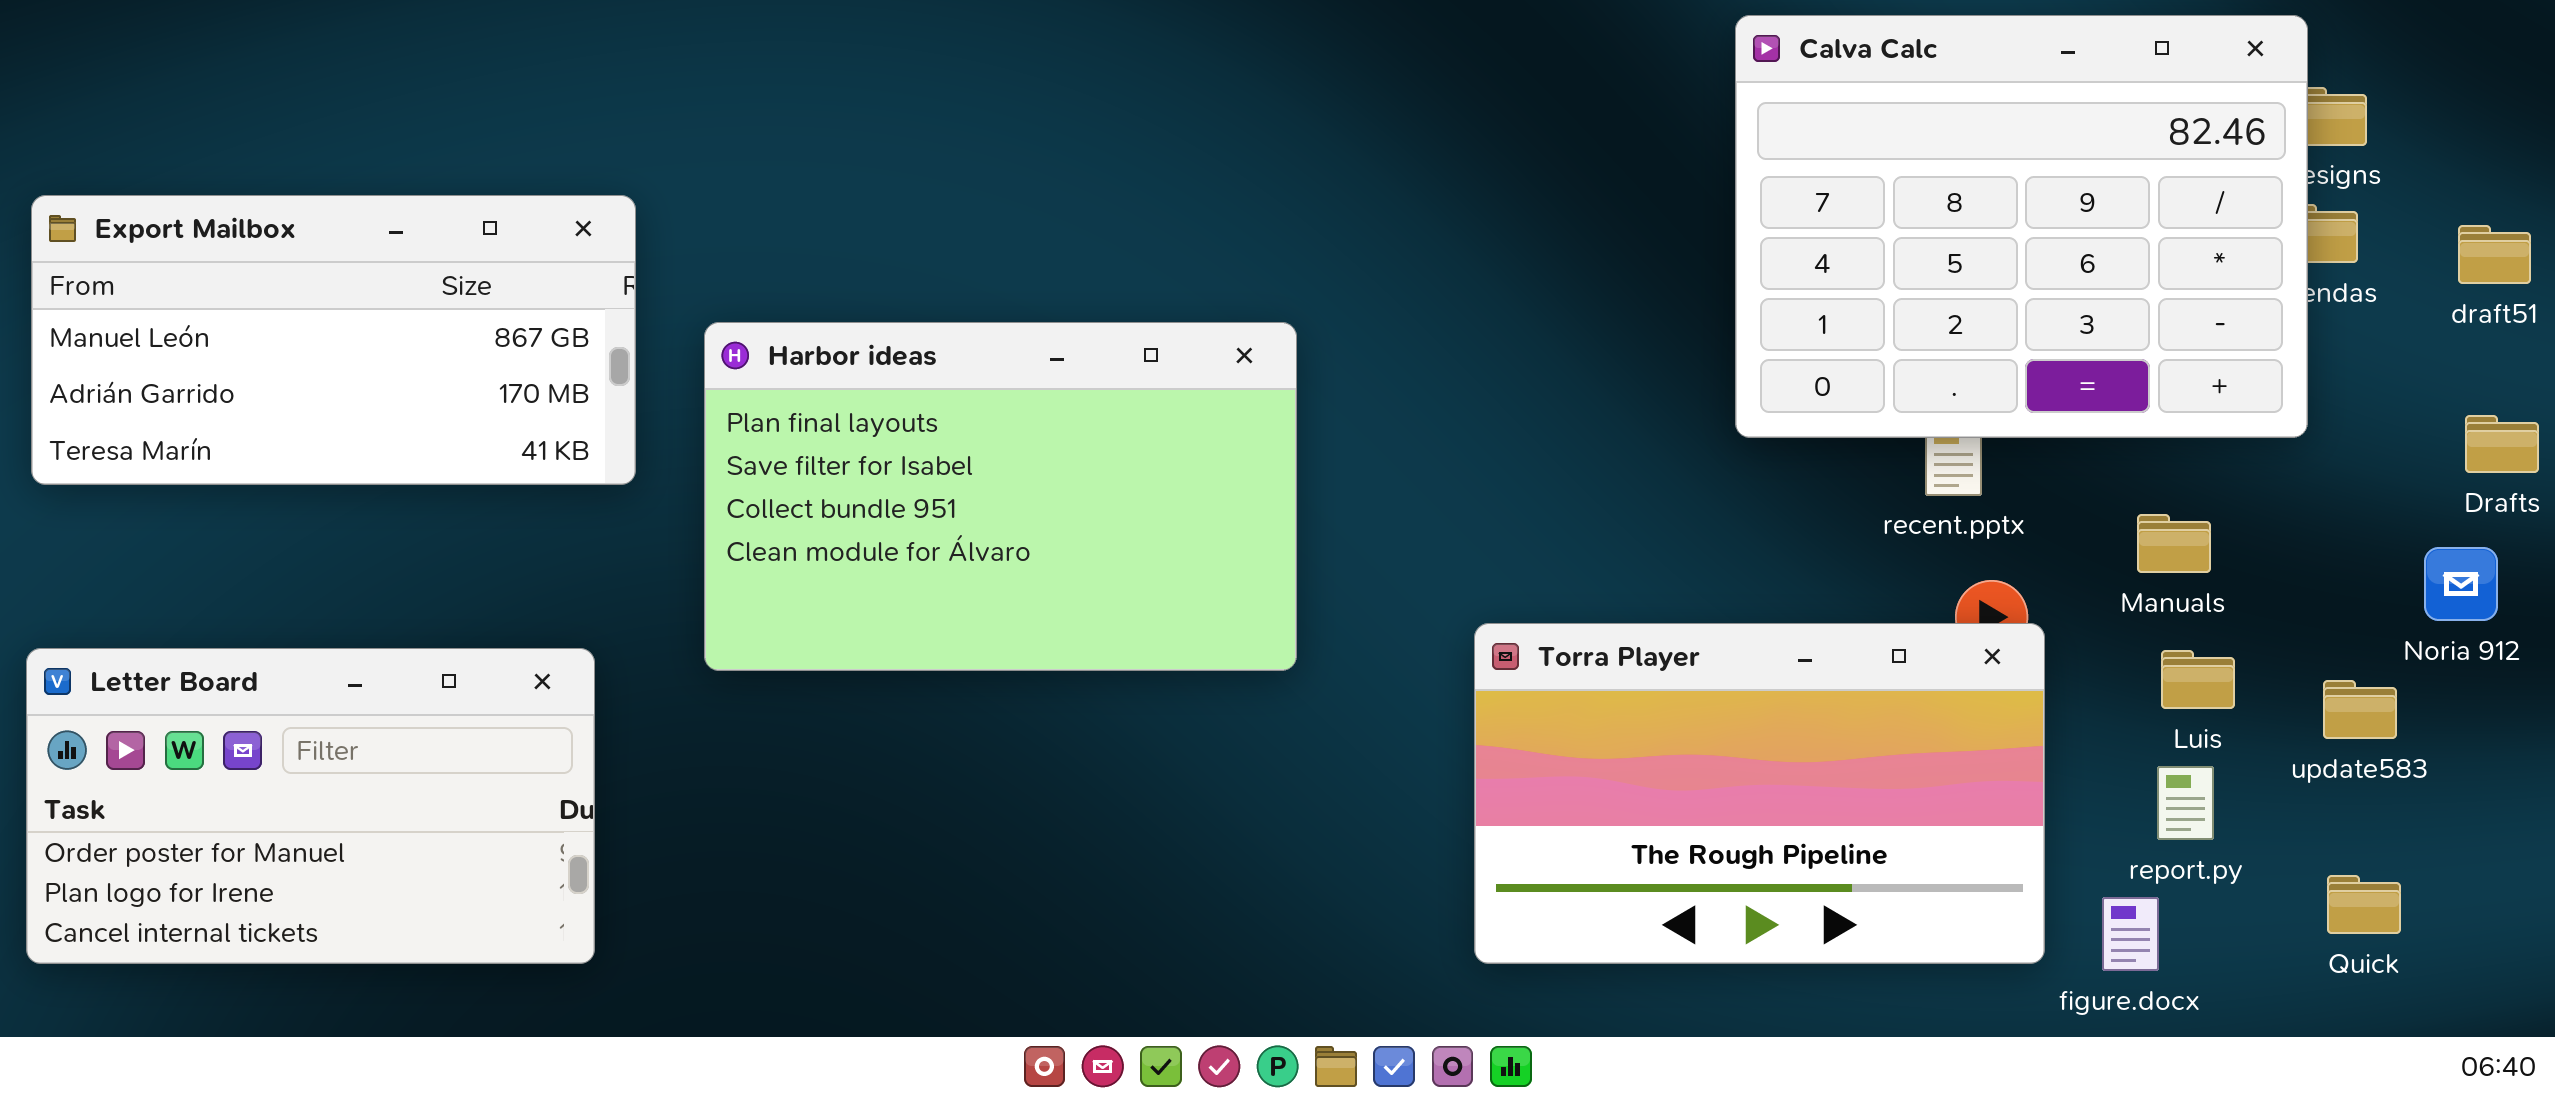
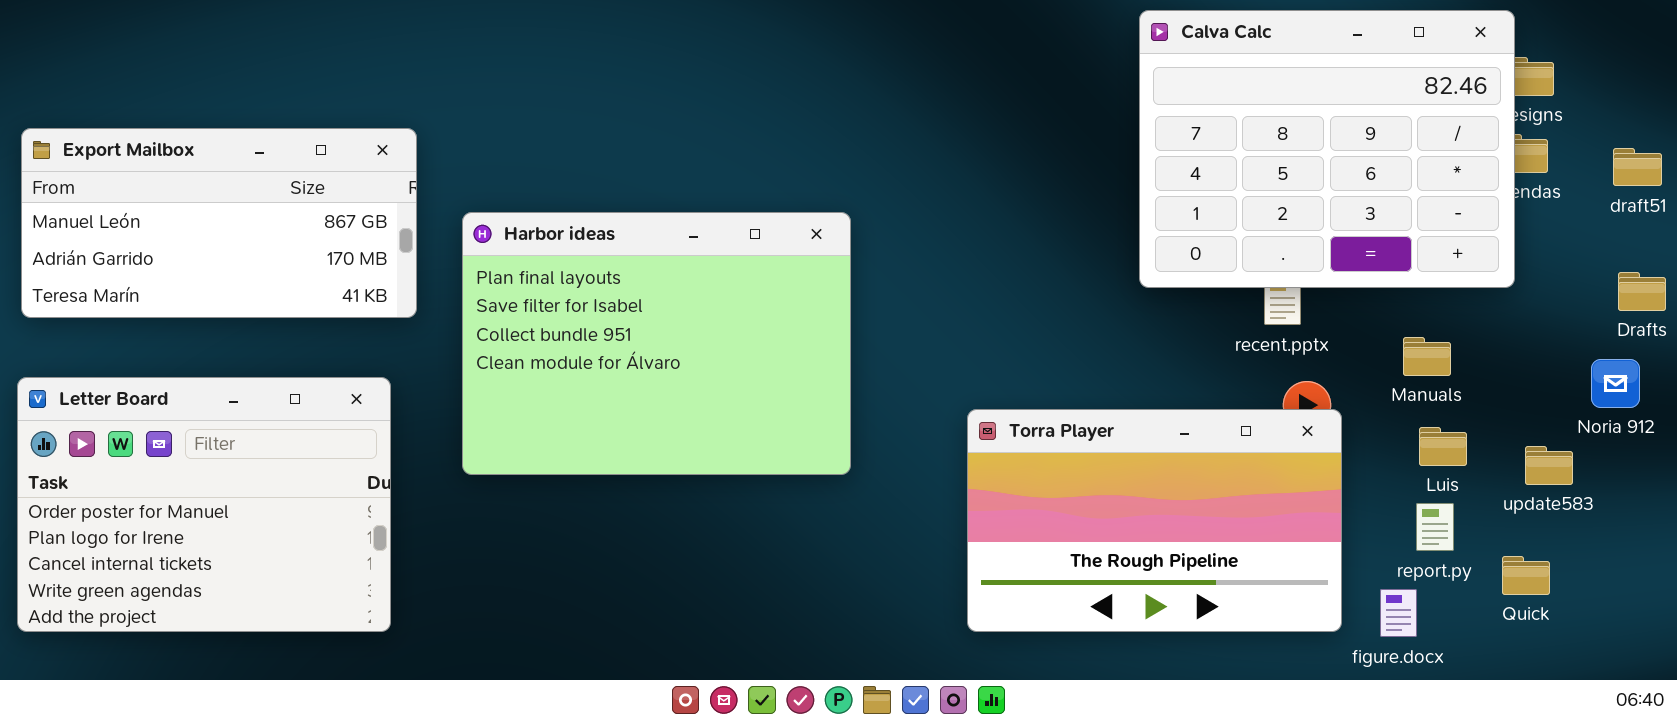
Harbor ideas: [704,322,1297,671] -> [462,212,851,475], resized
Letter Board: [26,648,595,964] -> [17,377,391,632], resized
Quick: [2327,875,2401,934] -> [1502,556,1550,595], moved

